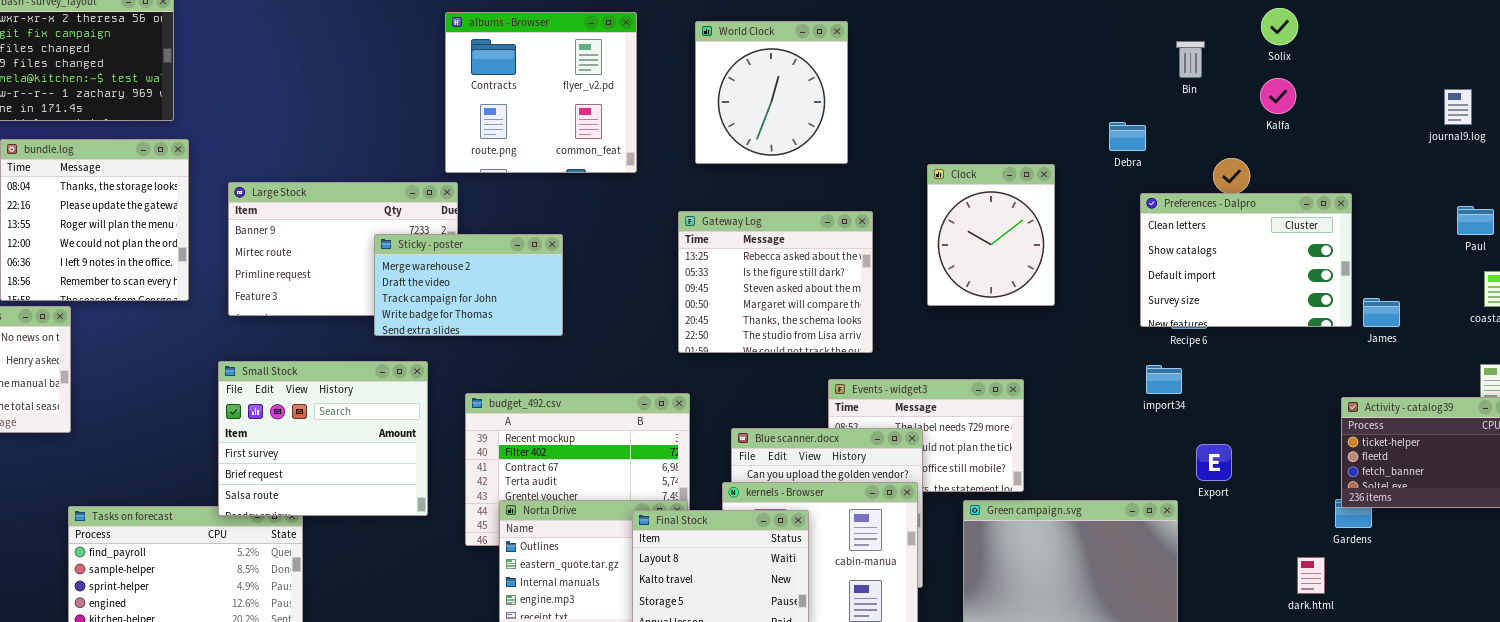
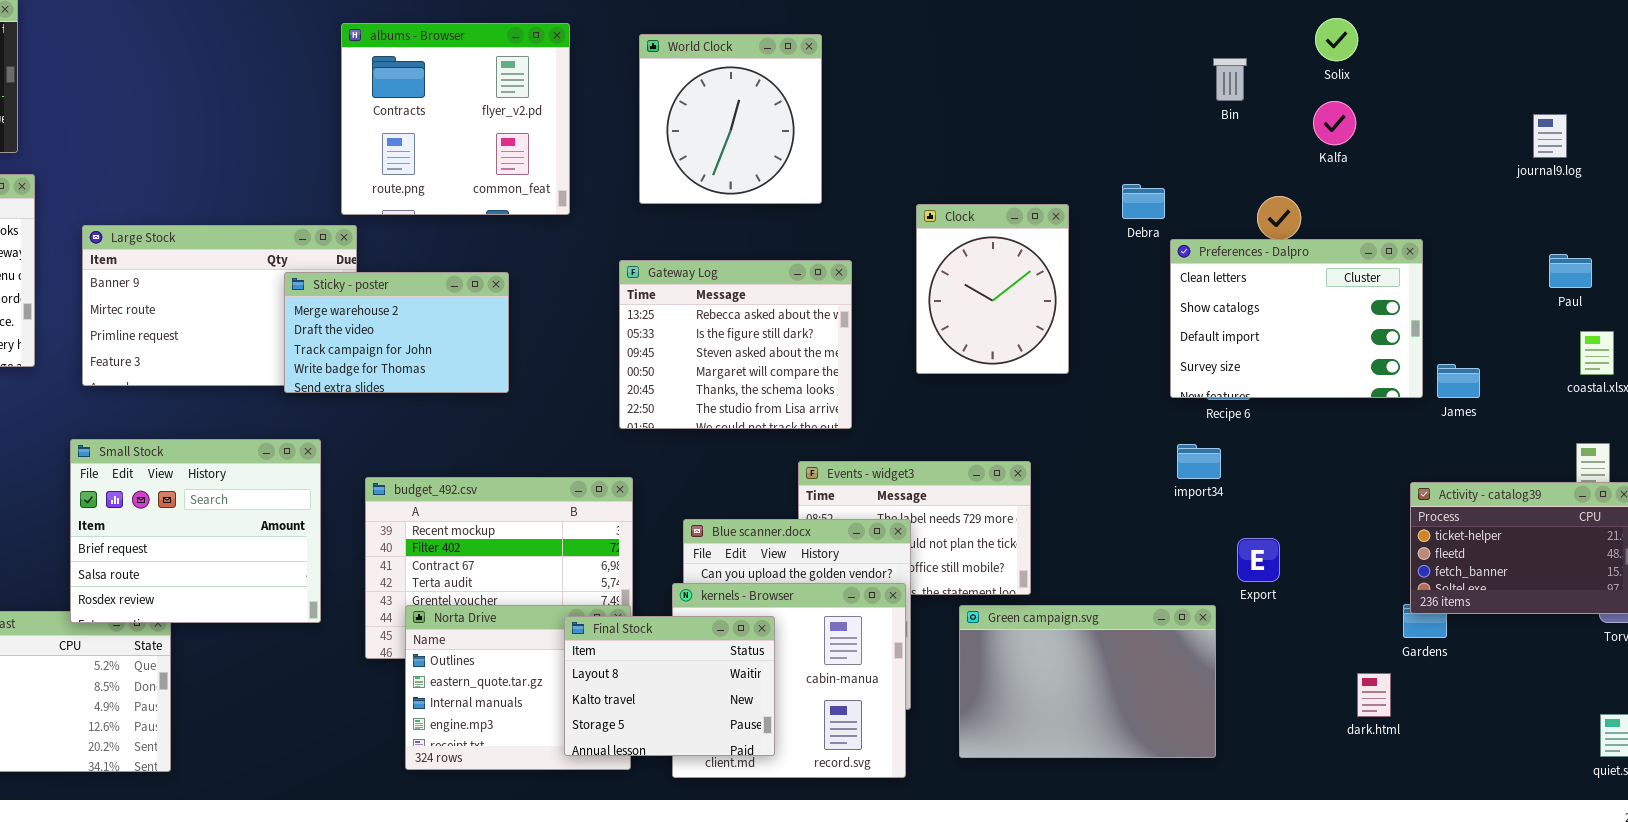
Debra: [1109,122,1146,151] -> [1122,184,1165,219], moved
Sticky - poster: [374,234,563,336] -> [284,272,509,393], moved
Small Stock: [218,361,428,516] -> [70,439,321,623], scrolled down 1 row

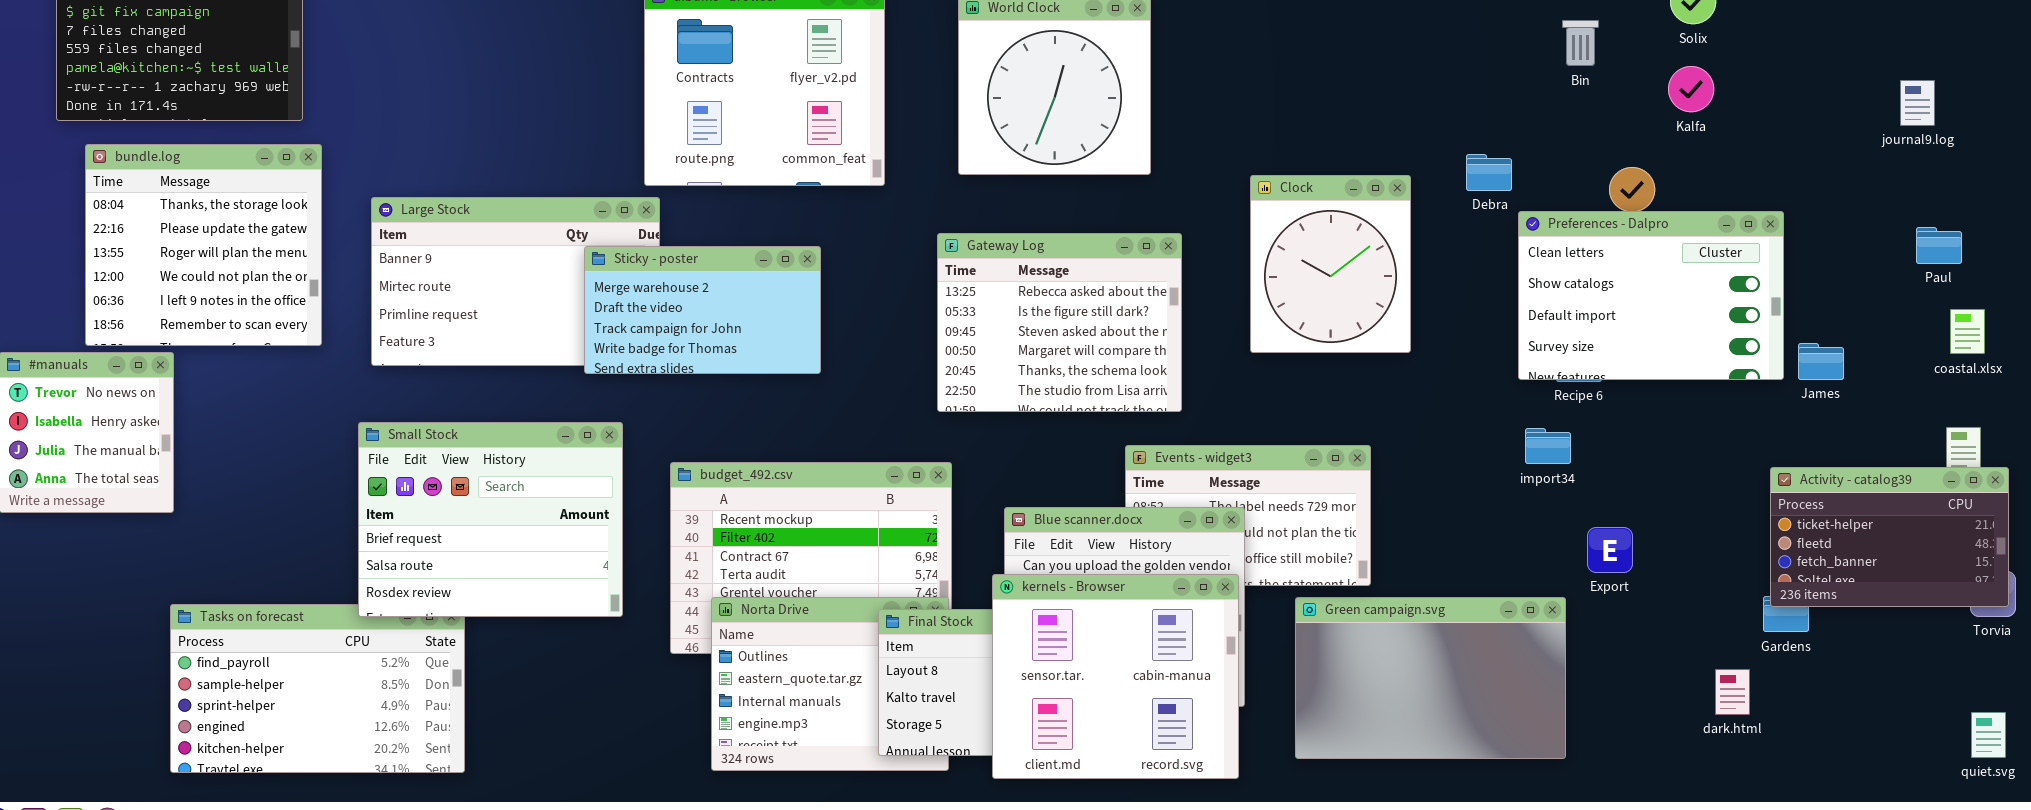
kernels - Browser: [672,583,906,778] -> [992,574,1239,779], raised

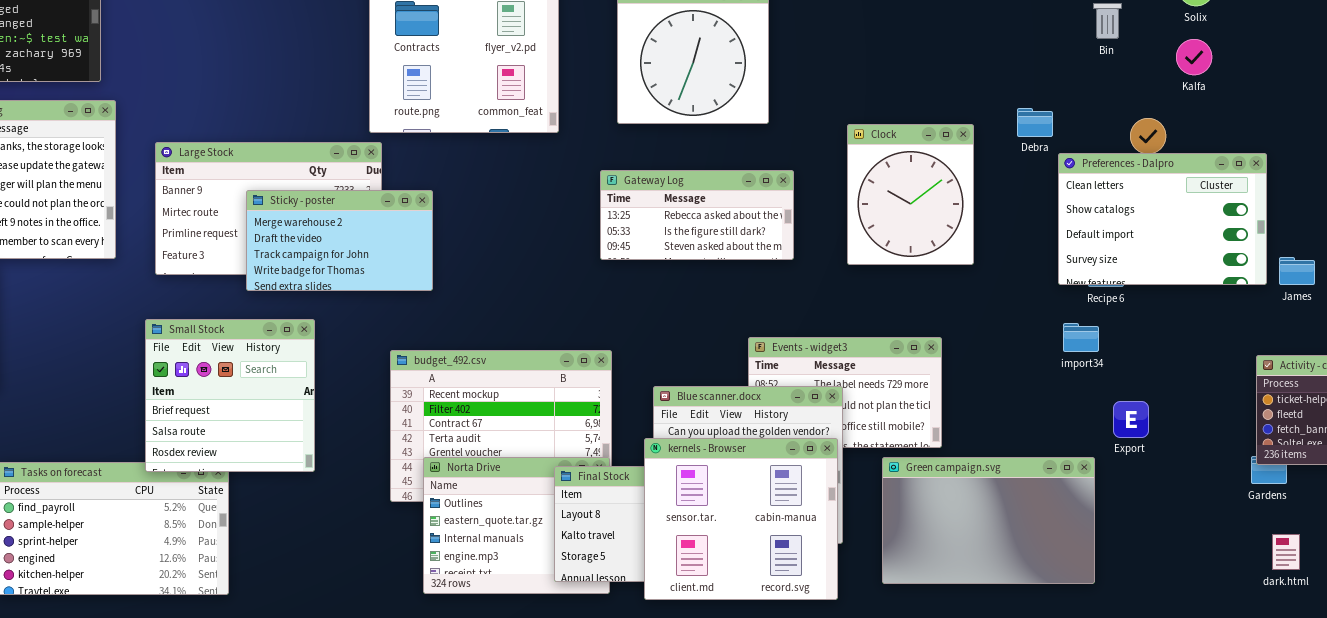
Gateway Log: [937,233,1182,412] -> [600,170,794,260], resized
Sticky - poster: [584,246,821,374] -> [246,190,433,291], moved
Small Stock: [358,422,623,617] -> [145,319,315,472], resized
dark.html: [1715,669,1750,715] -> [1272,534,1300,570], moved

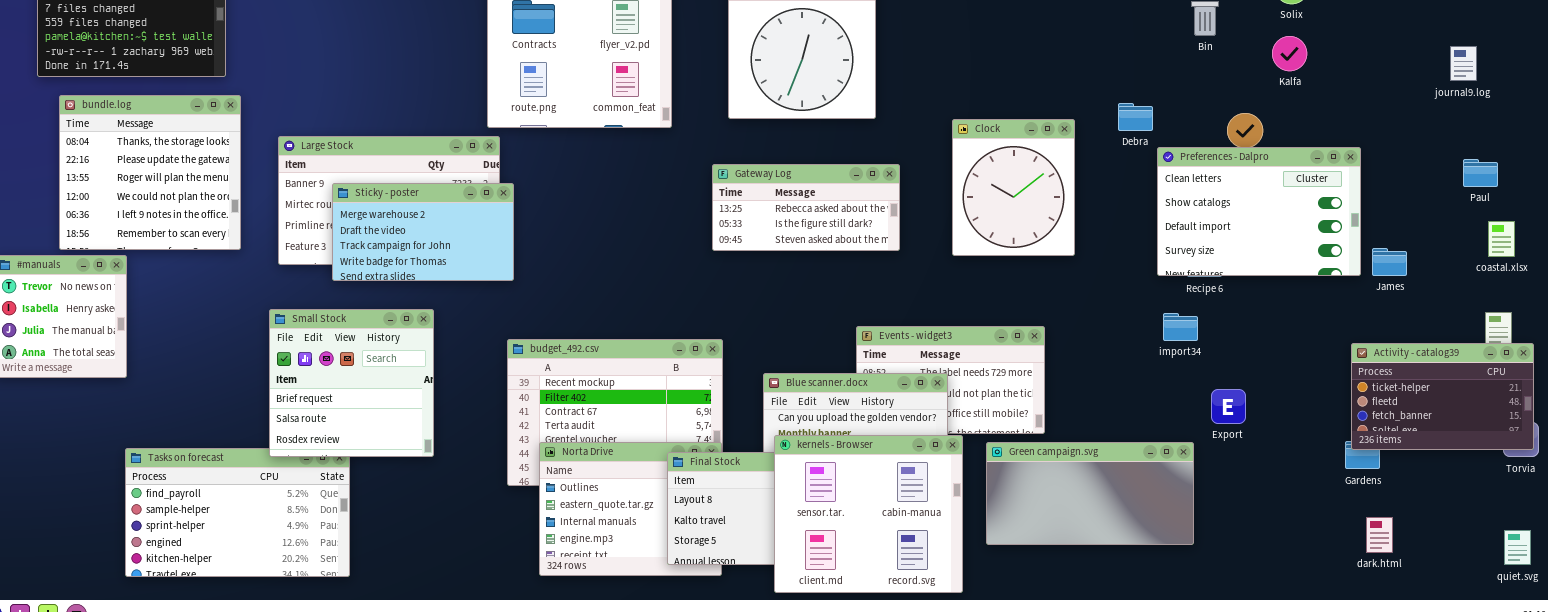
Sticky - poster: [246,190,433,291] -> [332,183,514,281], moved
kernels - Browser: [644,438,838,600] -> [774,435,963,593], moved
Green campaign.svg: [882,457,1095,584] -> [986,442,1194,545], resized

